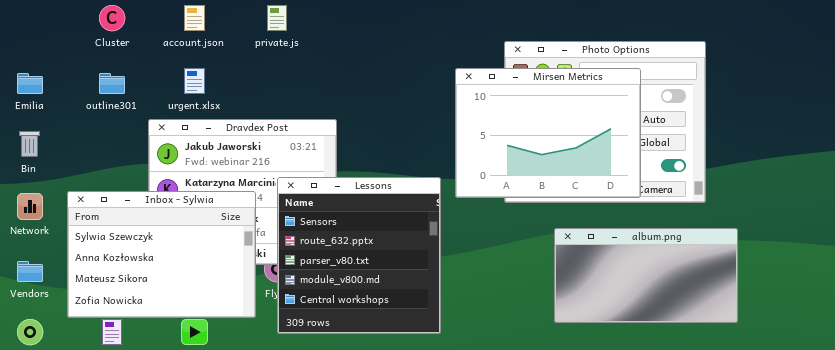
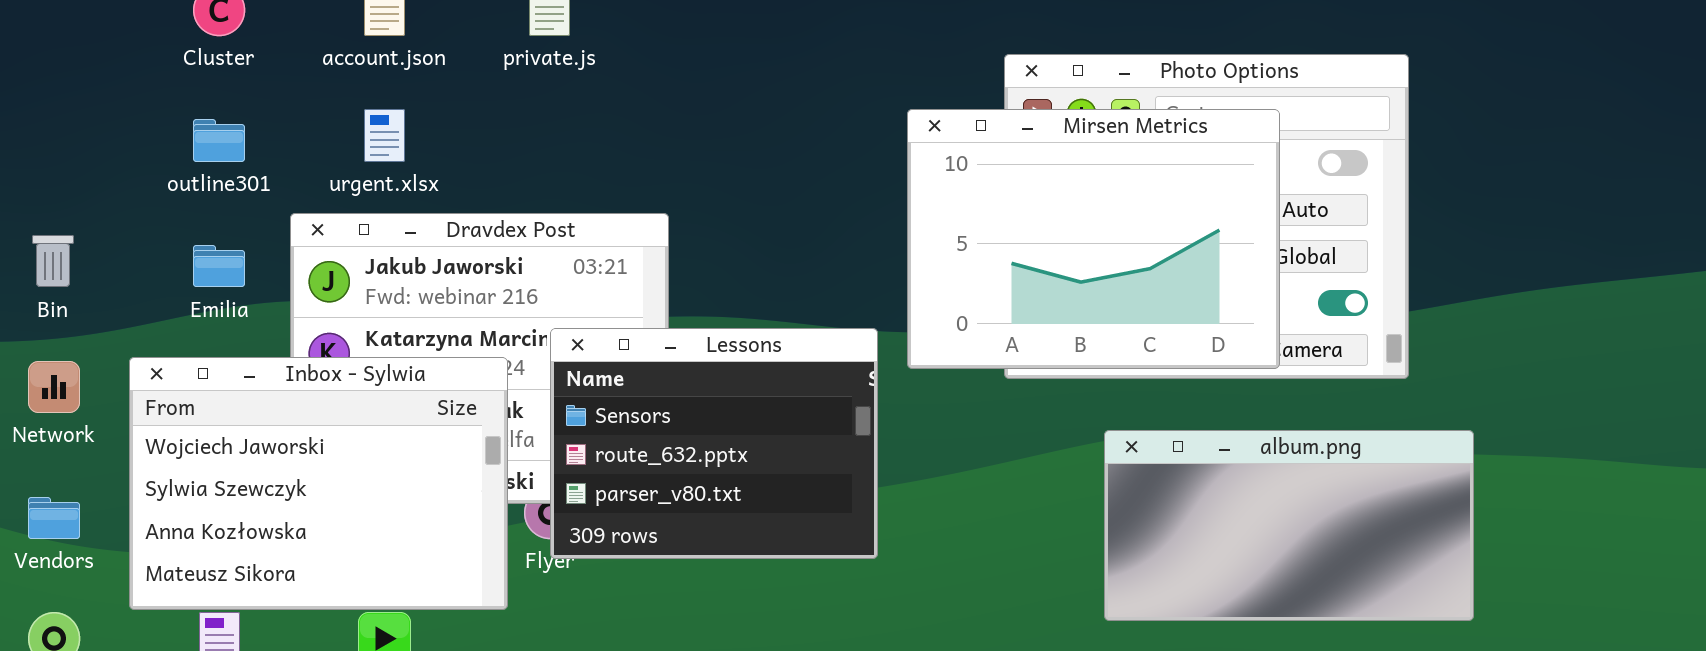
Emilia: [17,73,43,94] -> [193,245,245,287], moved
Lessons: [277,177,441,334] -> [550,328,878,559], resized
Inbox - Sylwia: [67,191,256,318] -> [129,357,508,610], scrolled up 1 row

